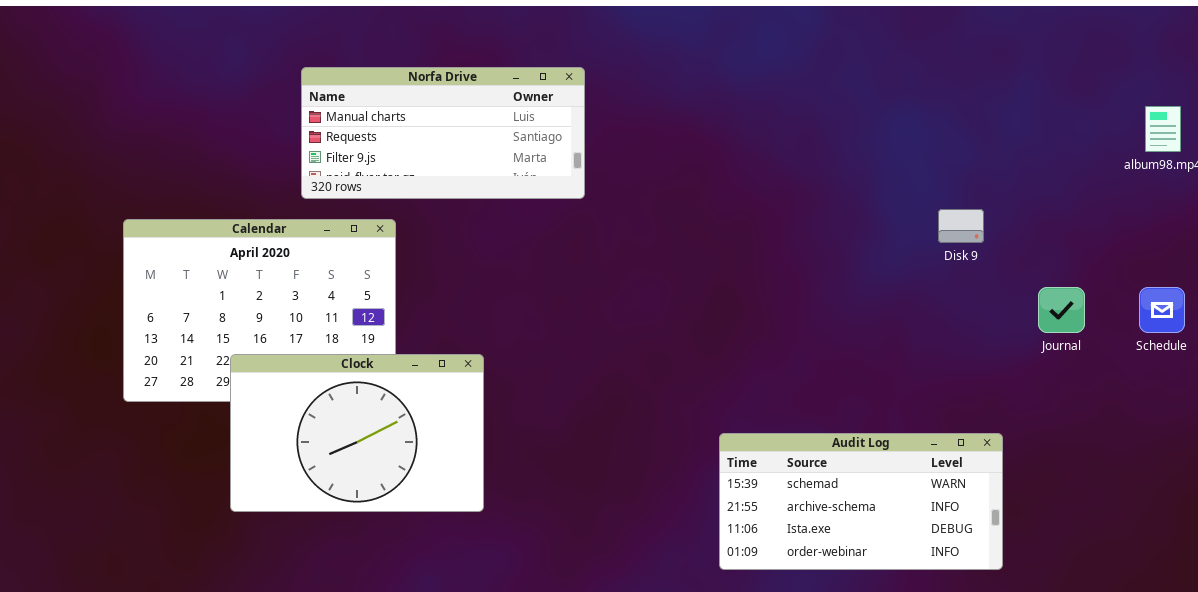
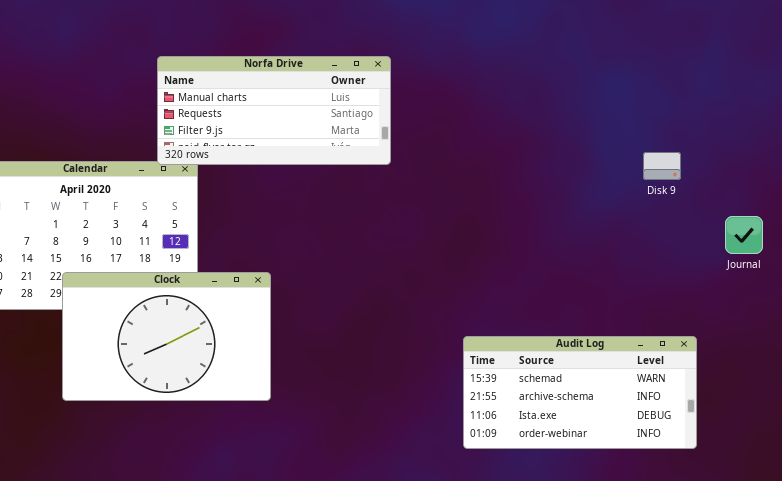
Norfa Drive: [301,67,585,199] -> [157,56,391,165], moved

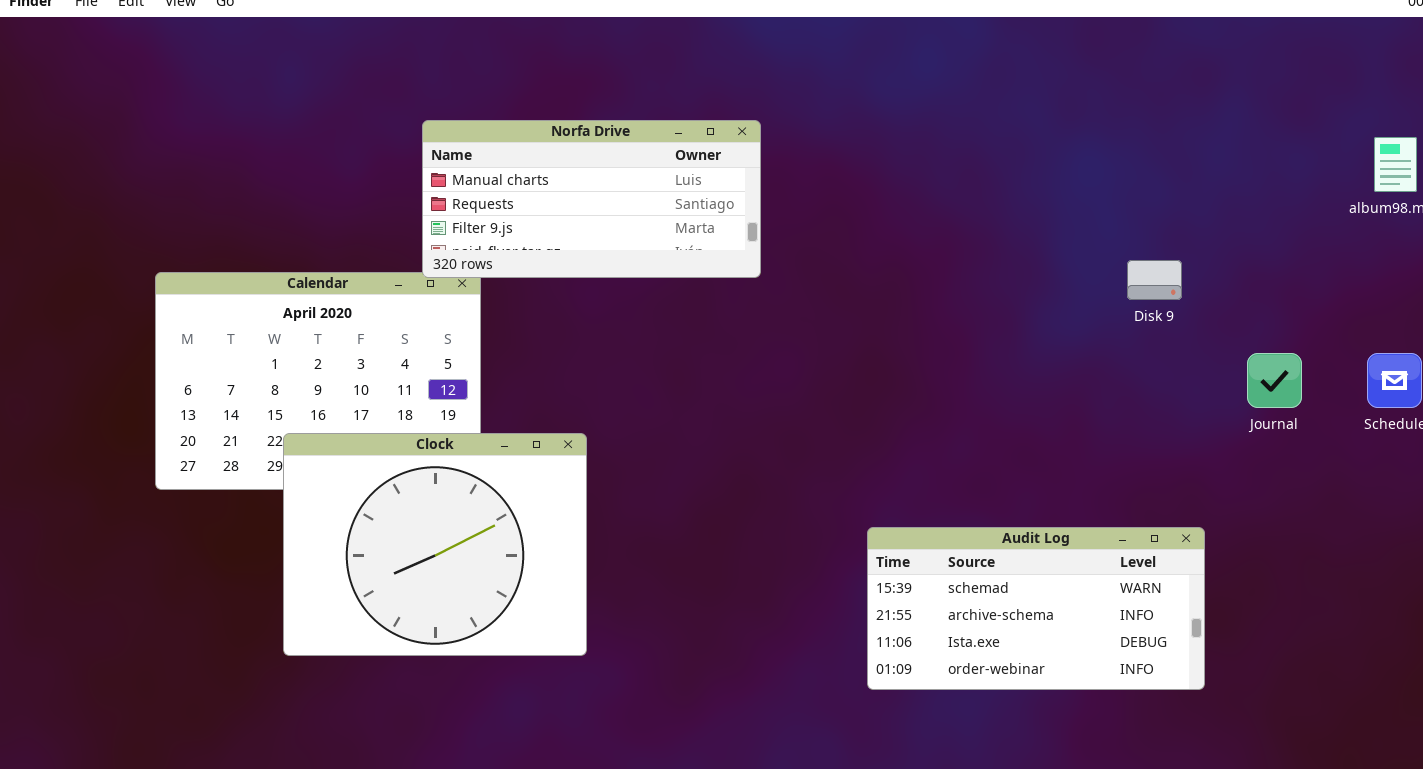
Clock: [62,272,271,401] -> [283,433,587,656], resized

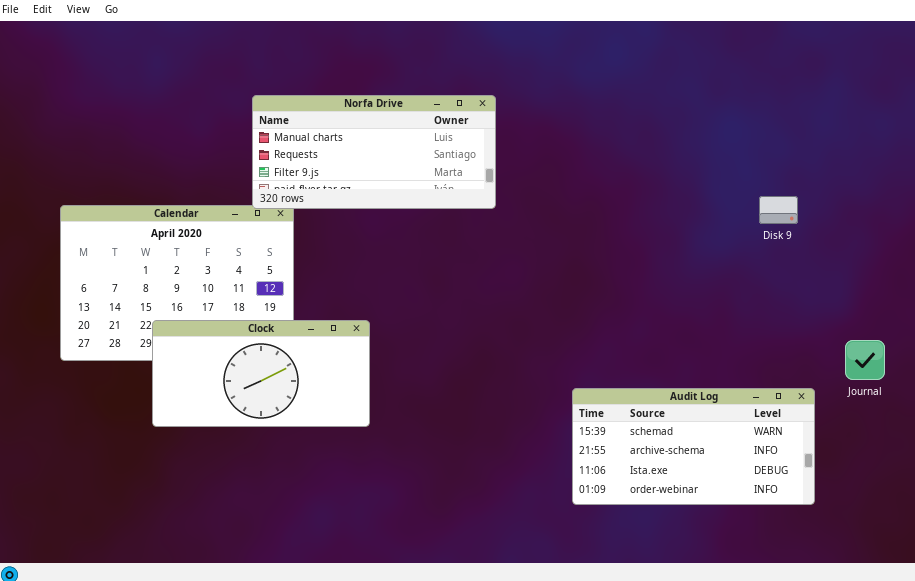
Journal: [1247,353,1302,408] -> [845,340,885,380], moved
Clock: [283,433,587,656] -> [152,320,370,427], resized

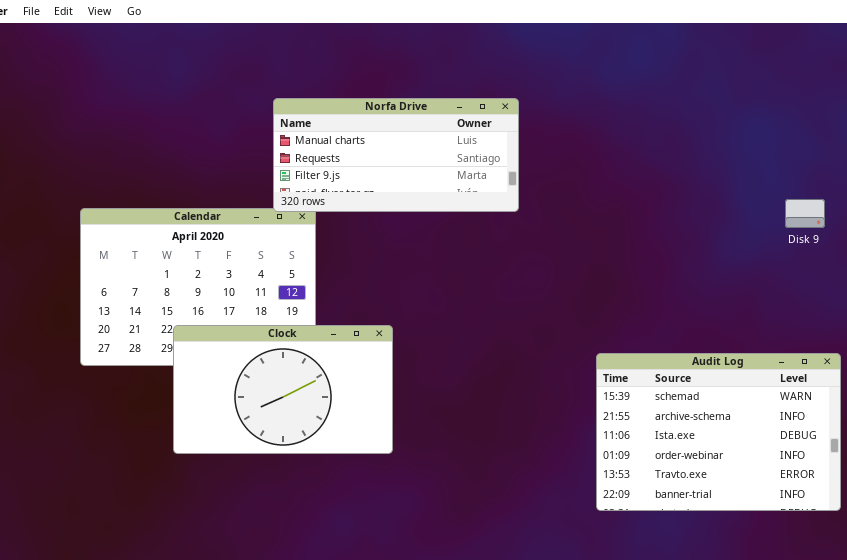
Clock: [152,320,370,427] -> [173,325,393,454], resized
Audit Log: [572,388,815,505] -> [596,353,841,511], resized

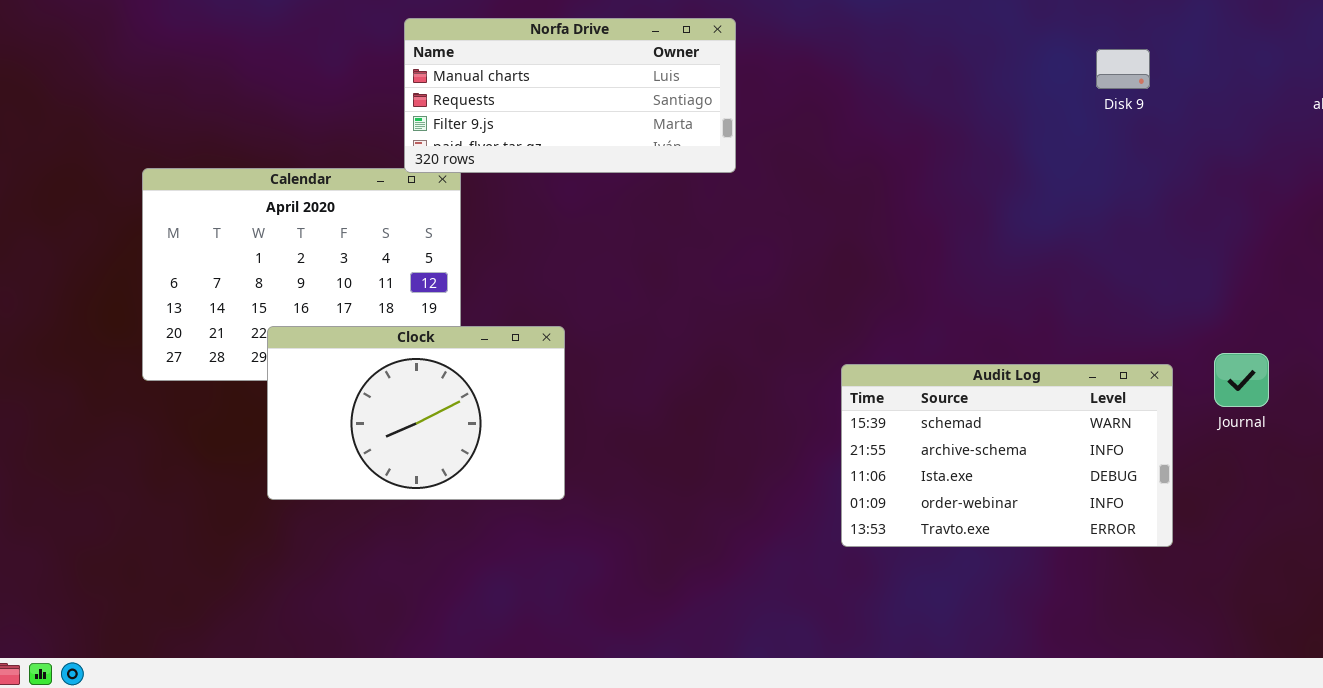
Disk 9: [785,199,825,228] -> [1096,49,1150,89], moved
Audit Log: [596,353,841,511] -> [841,364,1173,547], resized

